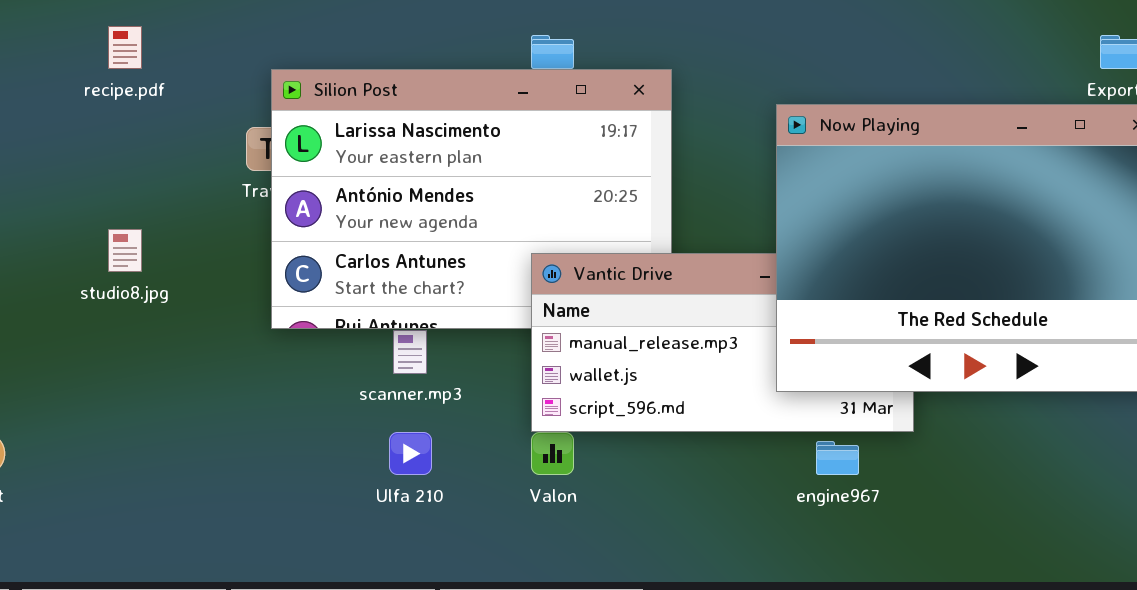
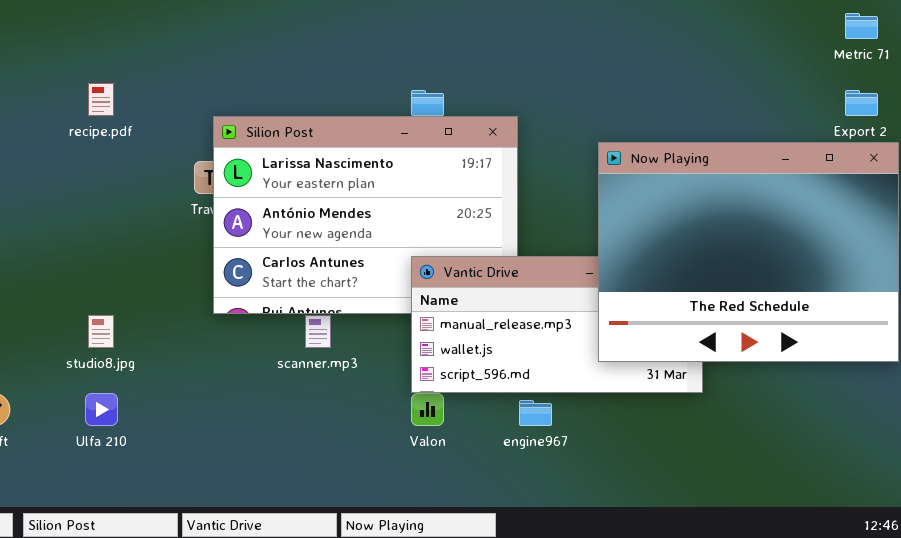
studio8.jpg: [108,229,142,272] -> [88,315,114,348], moved
Ulfa 210: [389,432,432,475] -> [85,393,118,426], moved
engine967: [816,441,859,475] -> [519,400,552,426], moved

